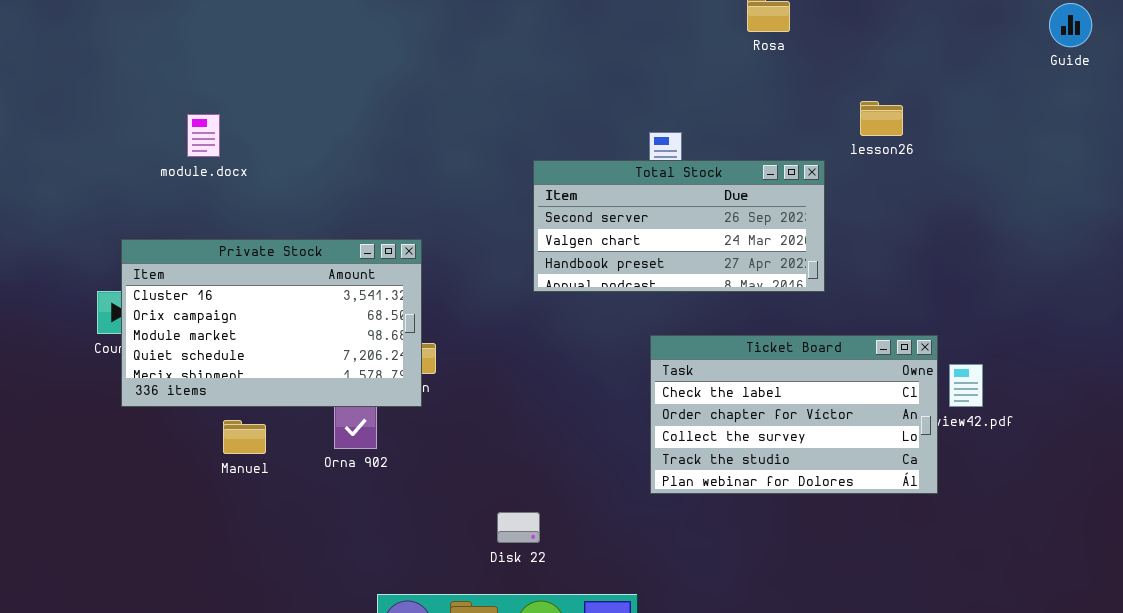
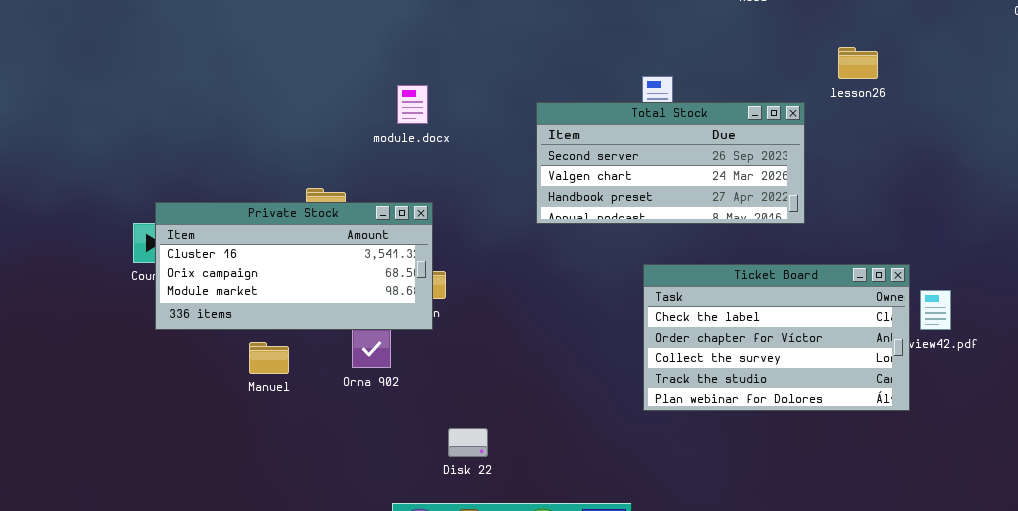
module.docx: [187,114,220,157] -> [397,85,428,124], moved
Private Stock: [121,239,422,407] -> [155,202,433,330], resized
Disk 22: [497,512,540,543] -> [448,428,488,457], moved

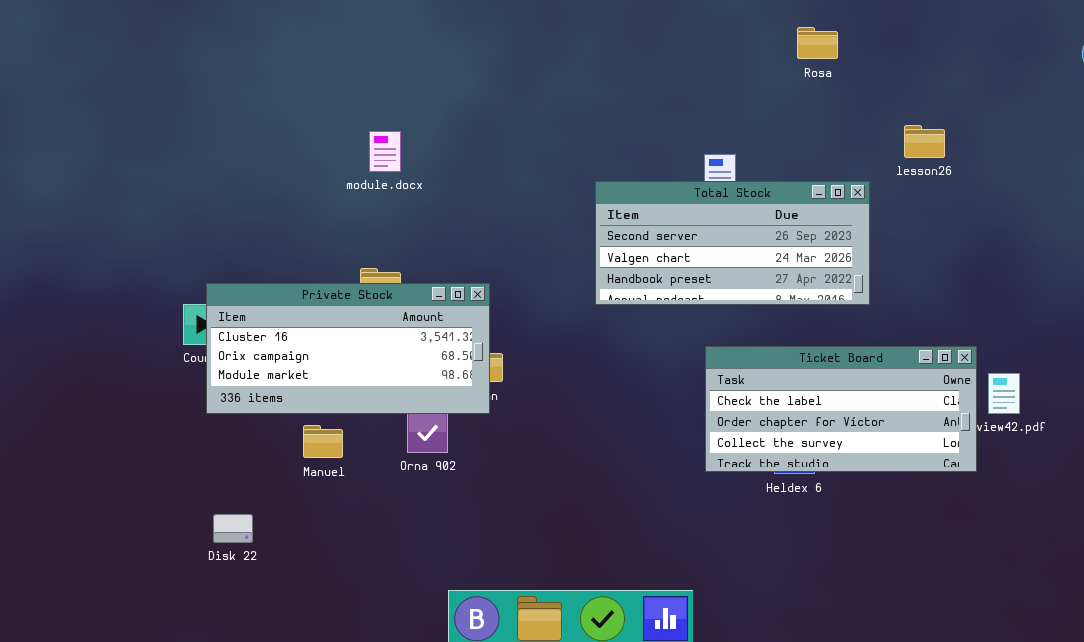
module.docx: [397,85,428,124] -> [369,131,401,172], moved
Ticket Board: [643,264,910,411] -> [705,346,977,472], resized
Disk 22: [448,428,488,457] -> [213,514,253,543], moved

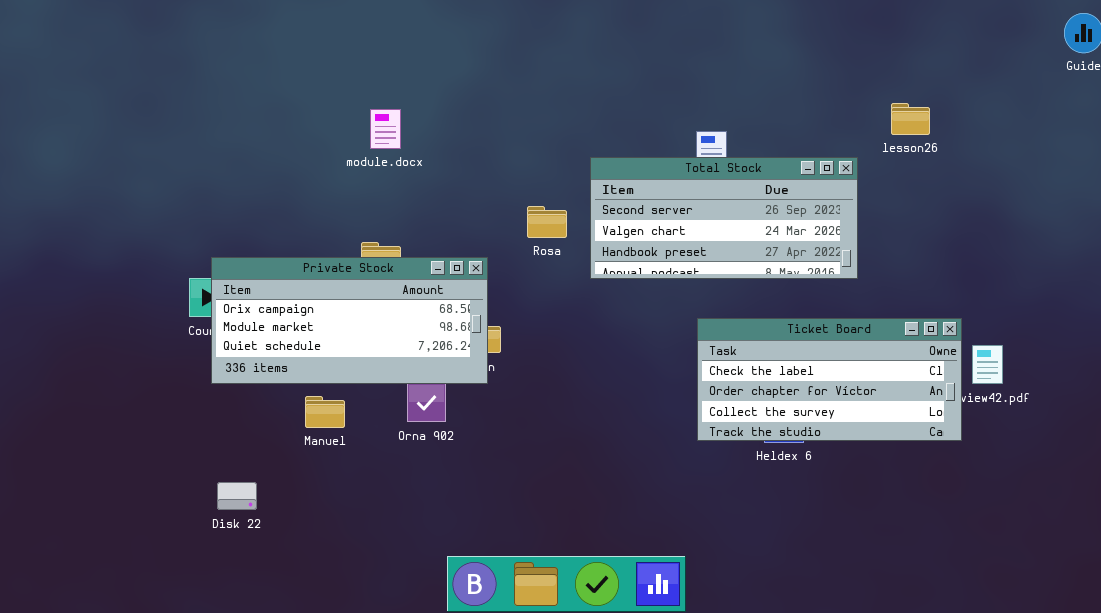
Rosa: [797,27,838,59] -> [527,206,567,238], moved
Private Stock: [206,283,490,414] -> [211,257,488,384], scrolled down 1 row

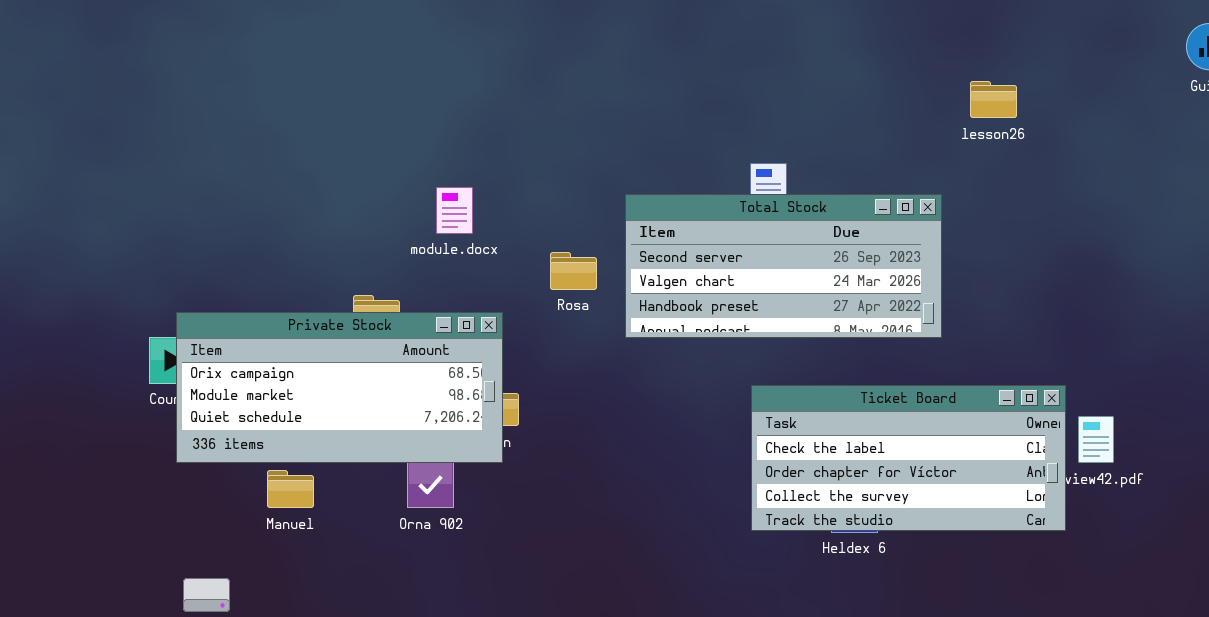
lesson26: [891,103,930,135] -> [970,81,1017,118], moved
module.docx: [370,109,401,149] -> [436,187,473,234], moved
Manuel: [305,396,345,428] -> [267,470,314,508], moved

